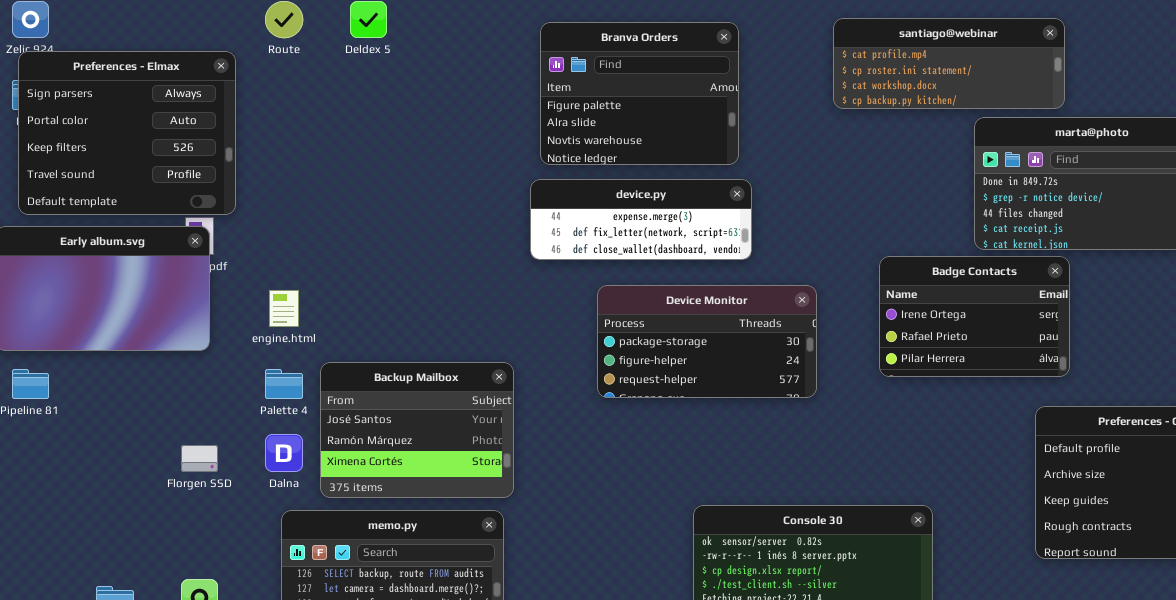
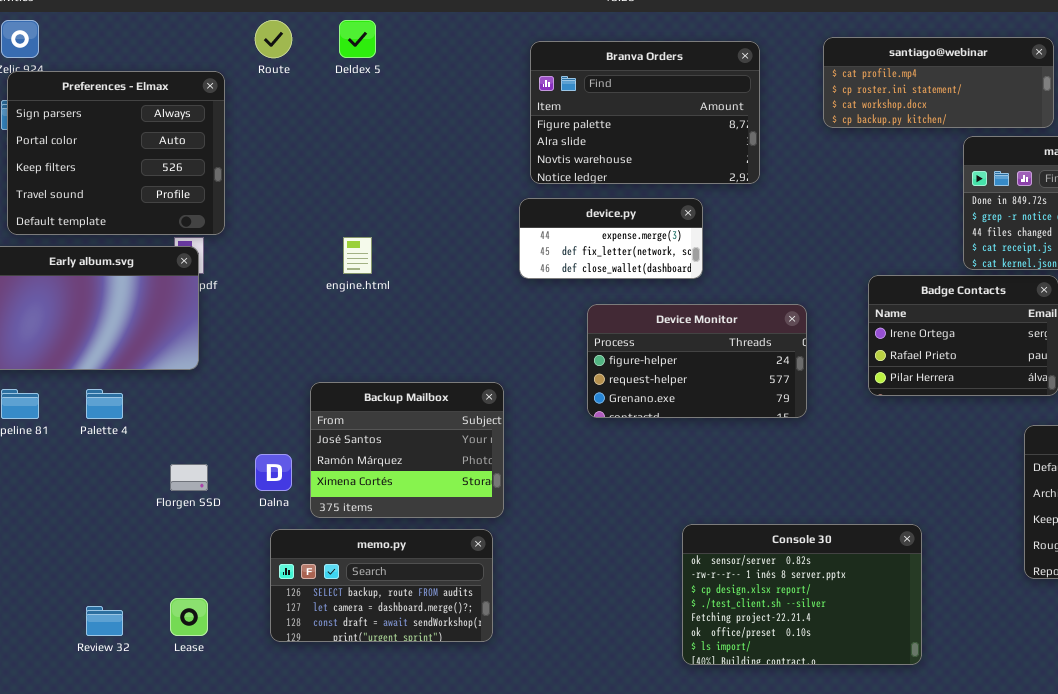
Branva Orders: [540,22,739,165] -> [530,41,760,184], resized
device.py: [530,179,752,260] -> [519,198,703,279], resized
Device Monitor: [597,285,817,398] -> [587,304,807,418], scrolled down 1 row
engine.html: [269,290,299,327] -> [343,237,372,274], moved
Palette 4: [265,369,303,399] -> [86,389,123,419], moved

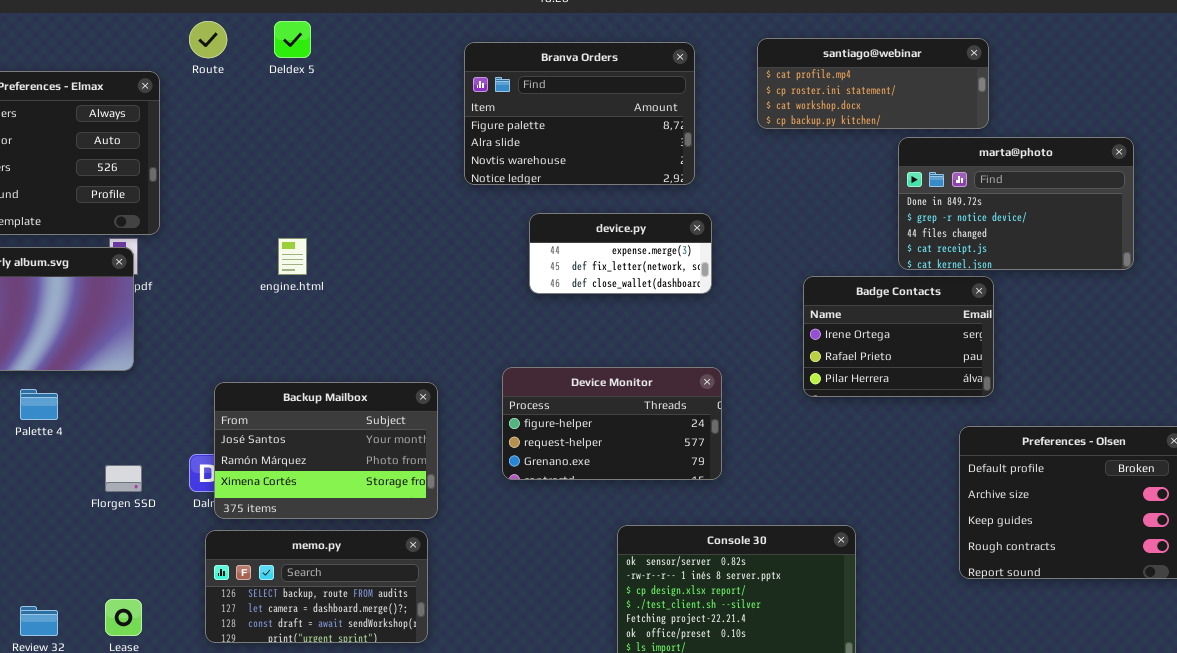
device.py: [519,198,703,279] -> [529,213,712,294], moved
Device Monitor: [587,304,807,418] -> [502,367,722,480], moved
Backup Mailbox: [310,382,504,518] -> [214,382,438,519], resized

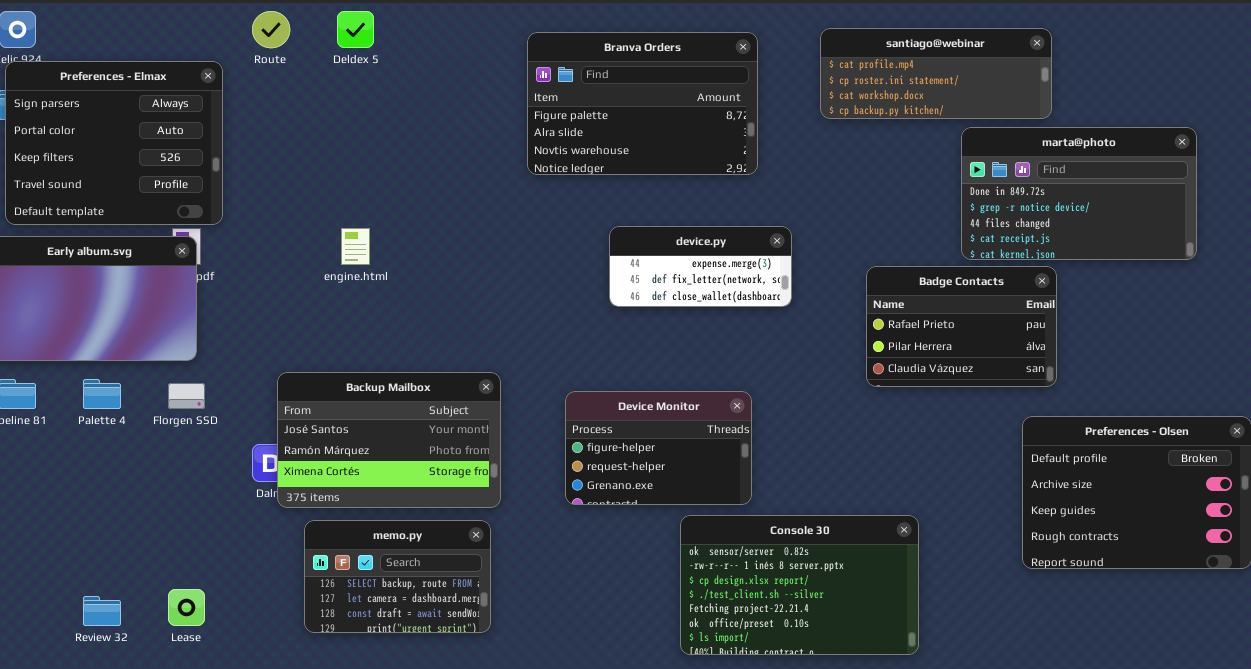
device.py: [529,213,712,294] -> [609,226,792,307], moved
Badge Contacts: [803,276,994,397] -> [866,266,1057,387], scrolled down 1 row
Device Monitor: [502,367,722,480] -> [565,391,752,505], moved, resized
Florgen SSD: [105,465,142,492] -> [168,383,205,409], moved
memo.py: [205,530,428,643] -> [304,520,491,633], resized

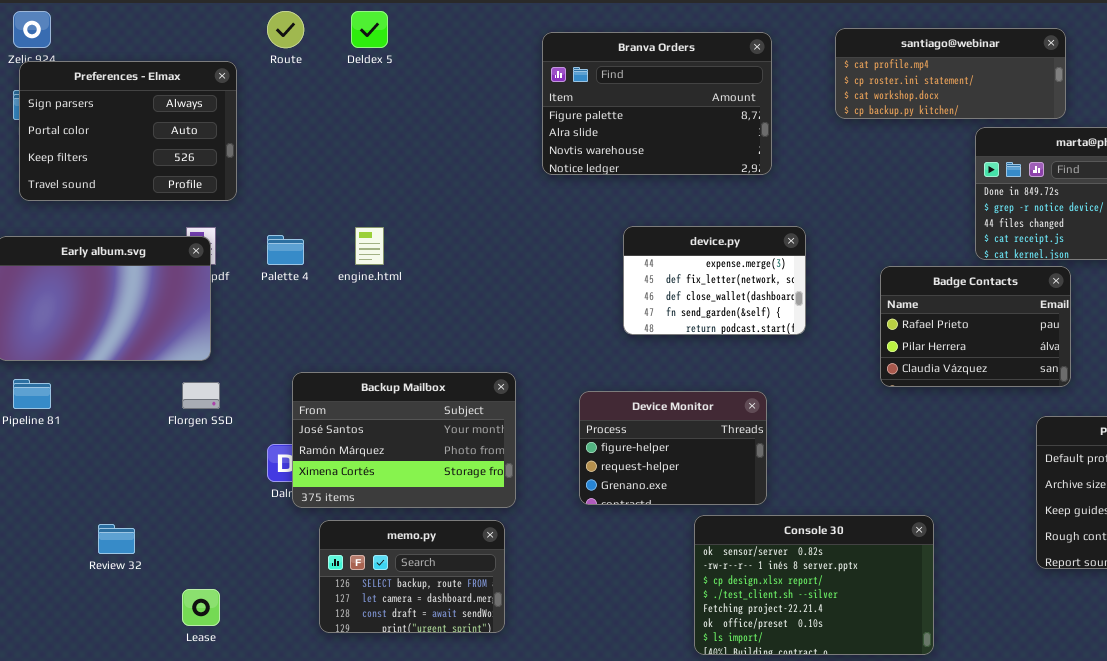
Preferences - Elmax: [5,61,223,225] -> [19,61,237,201], resized
device.py: [609,226,792,307] -> [623,226,806,335], resized
Palette 4: [83,379,121,409] -> [267,235,304,265], moved
Review 32: [83,596,121,626] -> [98,524,135,554], moved

